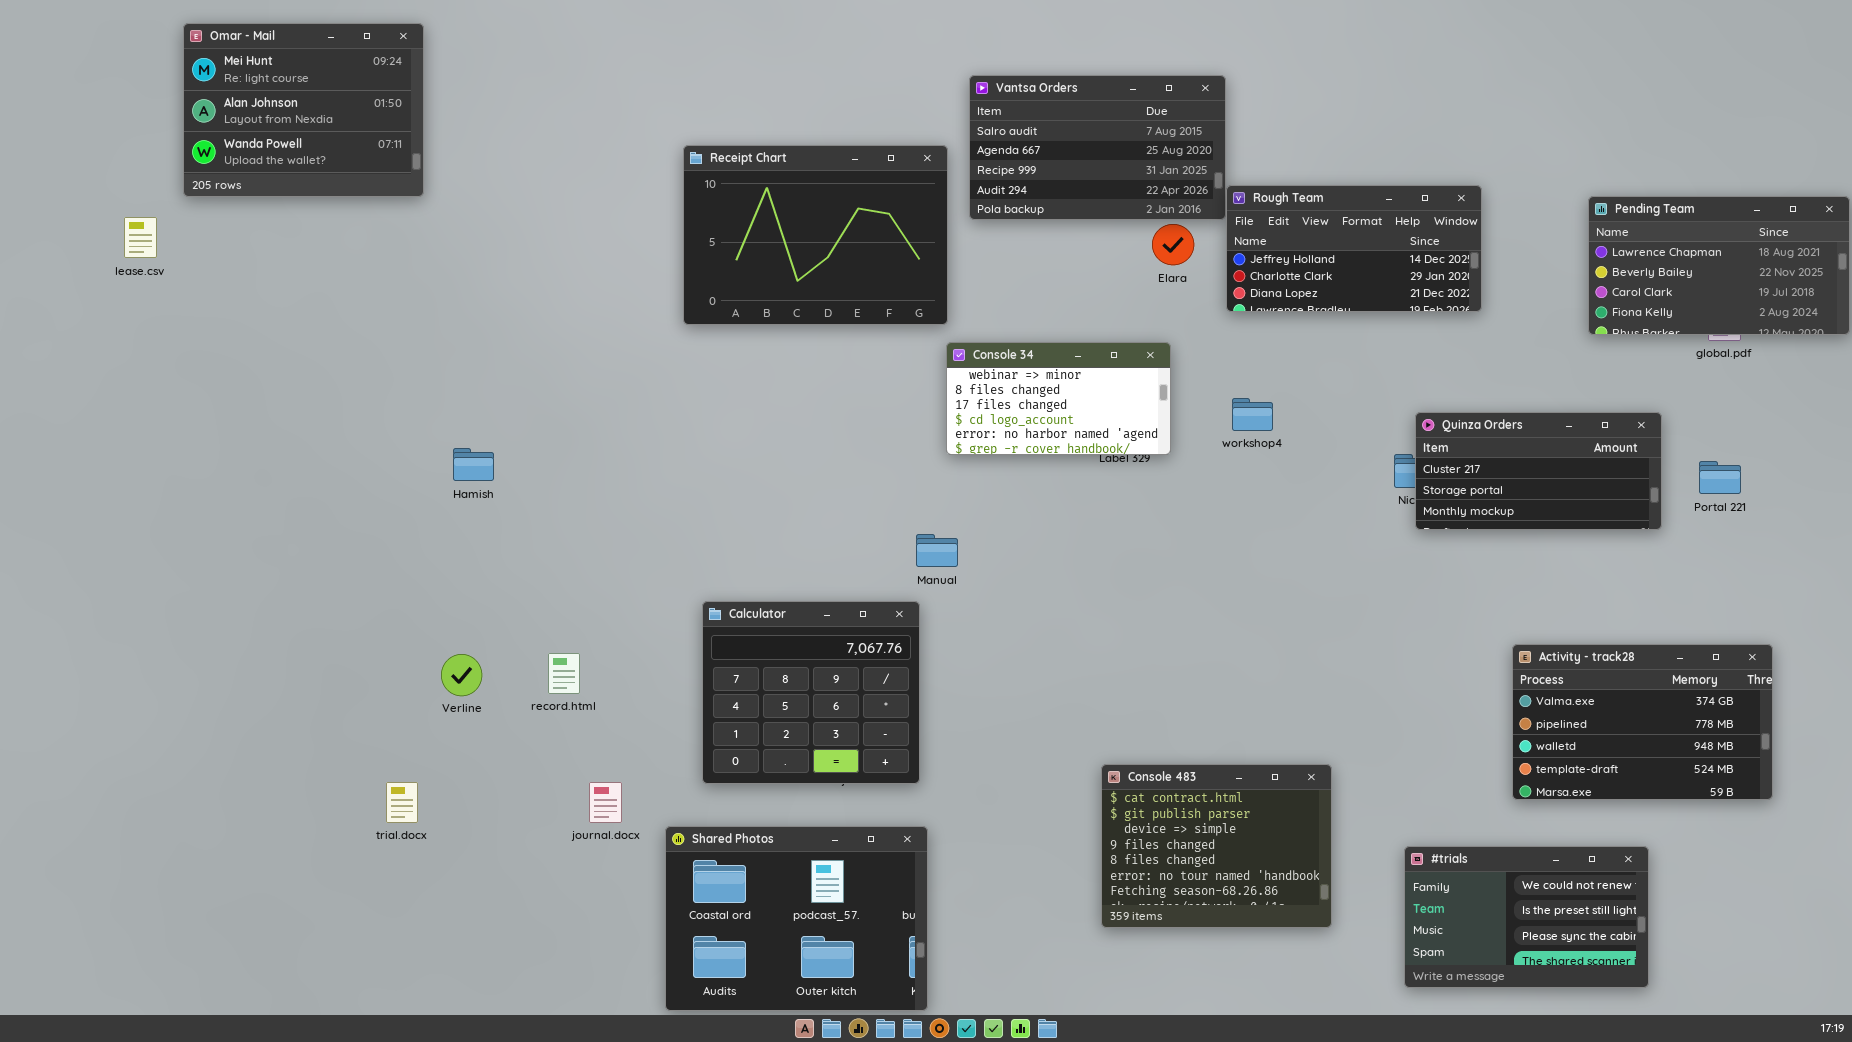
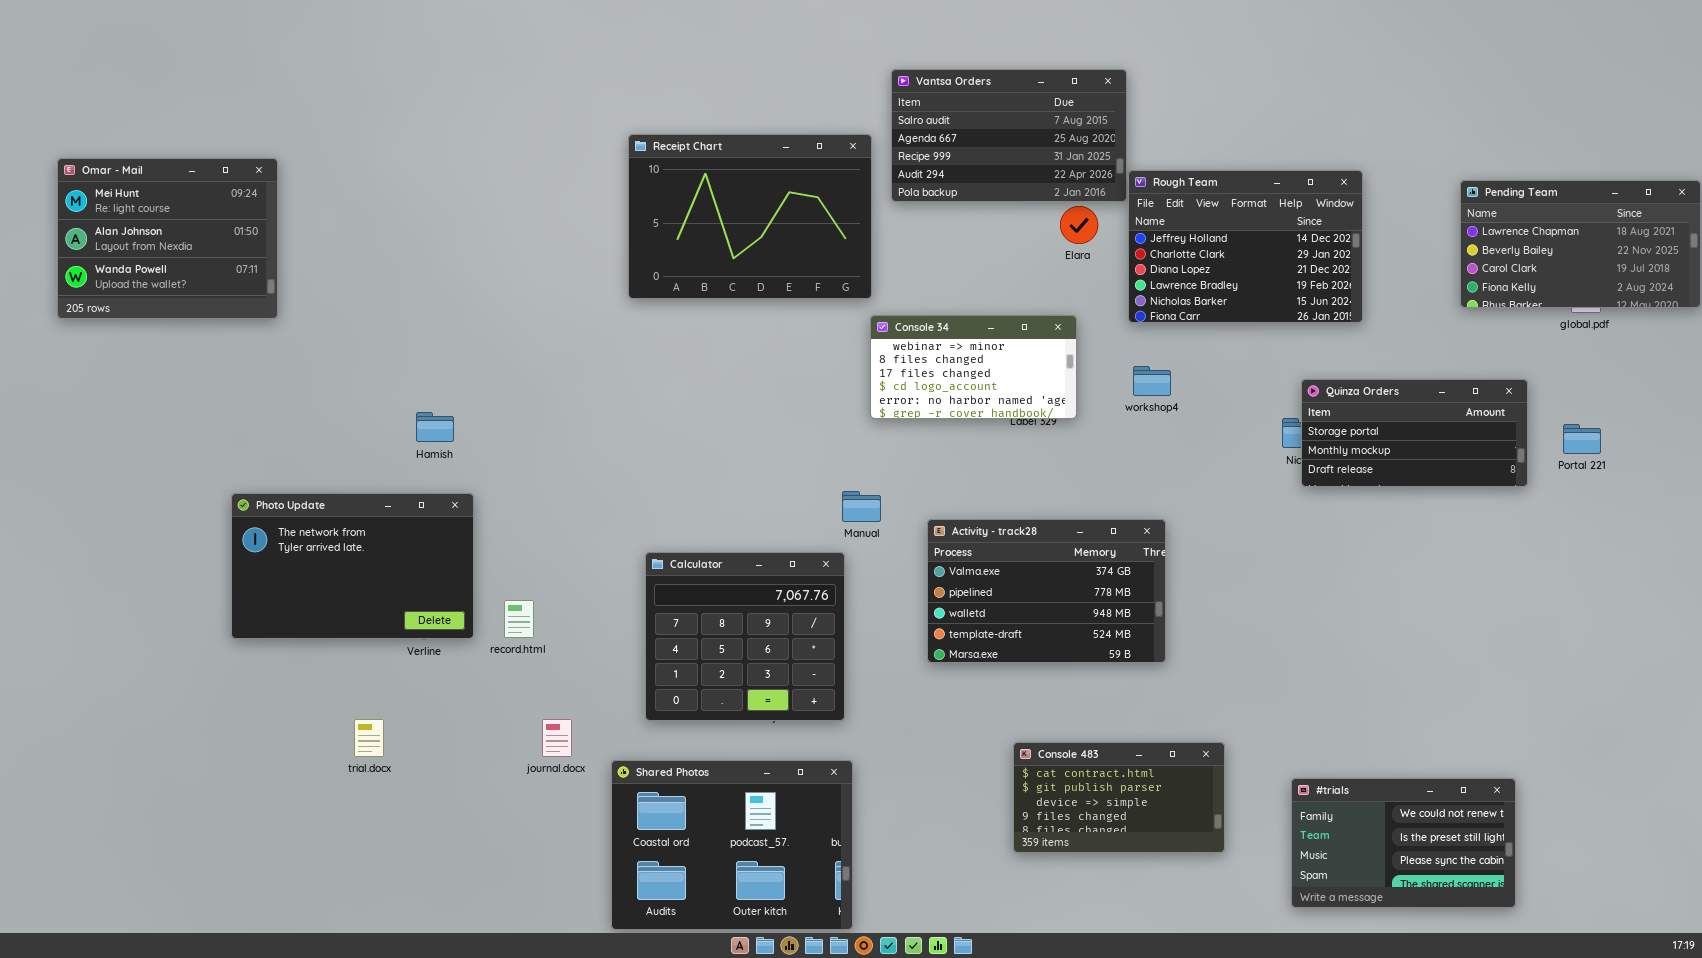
Omar - Mail: [183,23,424,197] -> [57,158,278,319], moved
Rough Team: [1226,185,1482,312] -> [1128,170,1363,323], resized
Quinza Orders: [1415,412,1662,530] -> [1301,379,1528,487], scrolled down 1 row
Photo Update: none -> [231,493,474,639], opened
Activity - track28: [1512,644,1773,800] -> [927,519,1166,663], moved
Console 483: [1101,764,1332,928] -> [1013,742,1225,853], resized

